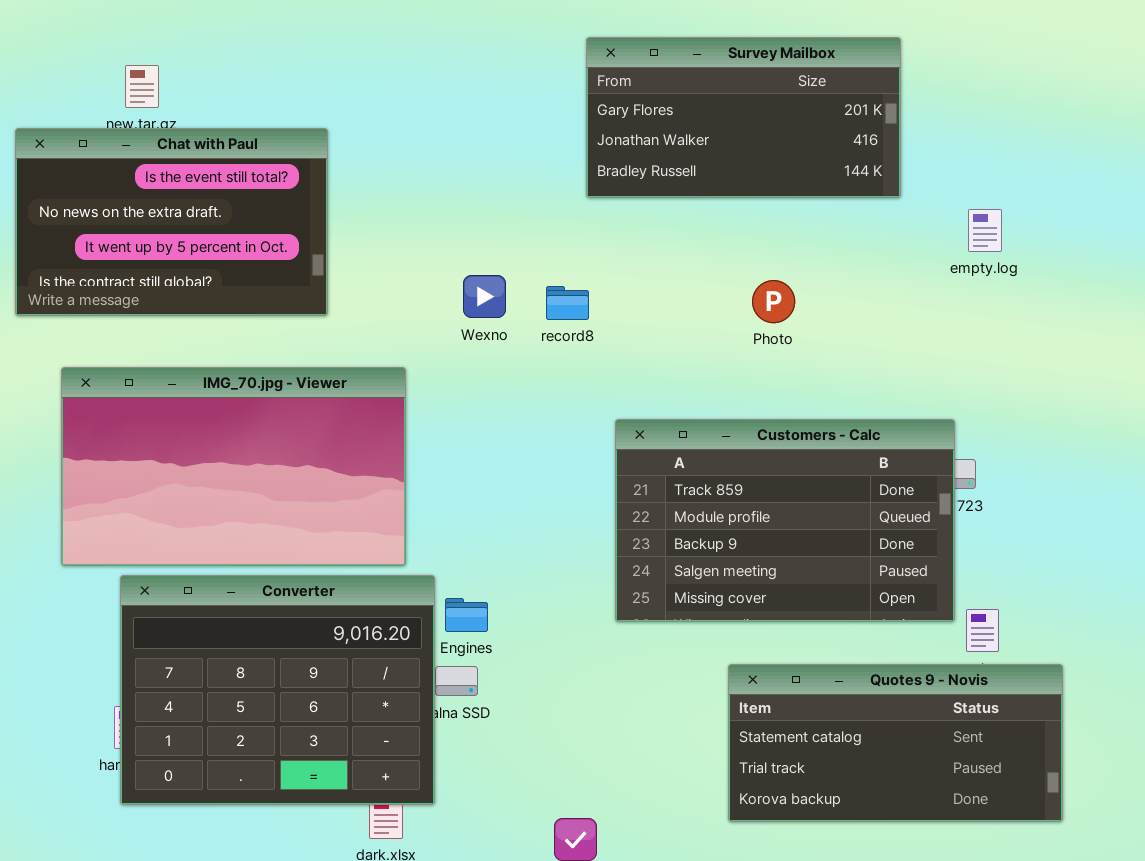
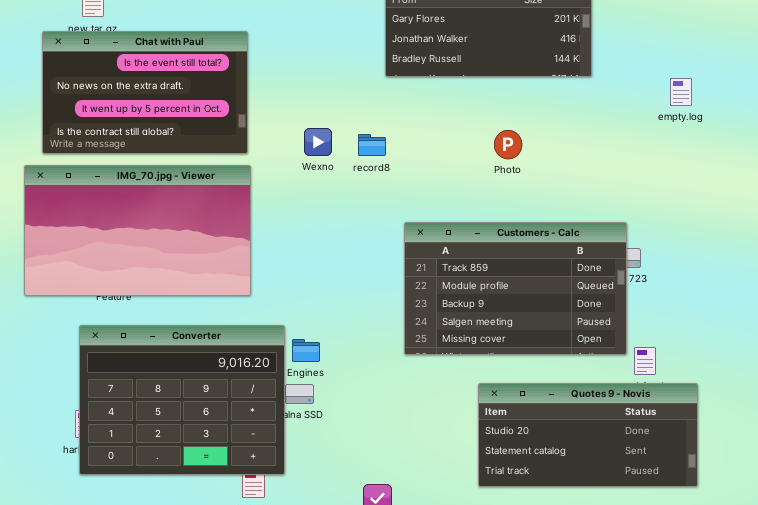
Chat with Paul: [15,128,328,316] -> [42,31,248,154], moved
empty.log: [968,209,1002,252] -> [670,78,692,106], moved
IMG_70.jpg - Viewer: [61,367,406,566] -> [24,165,251,296], moved
Quotes 9 - Novis: [728,664,1063,822] -> [478,383,698,487], scrolled up 1 row

